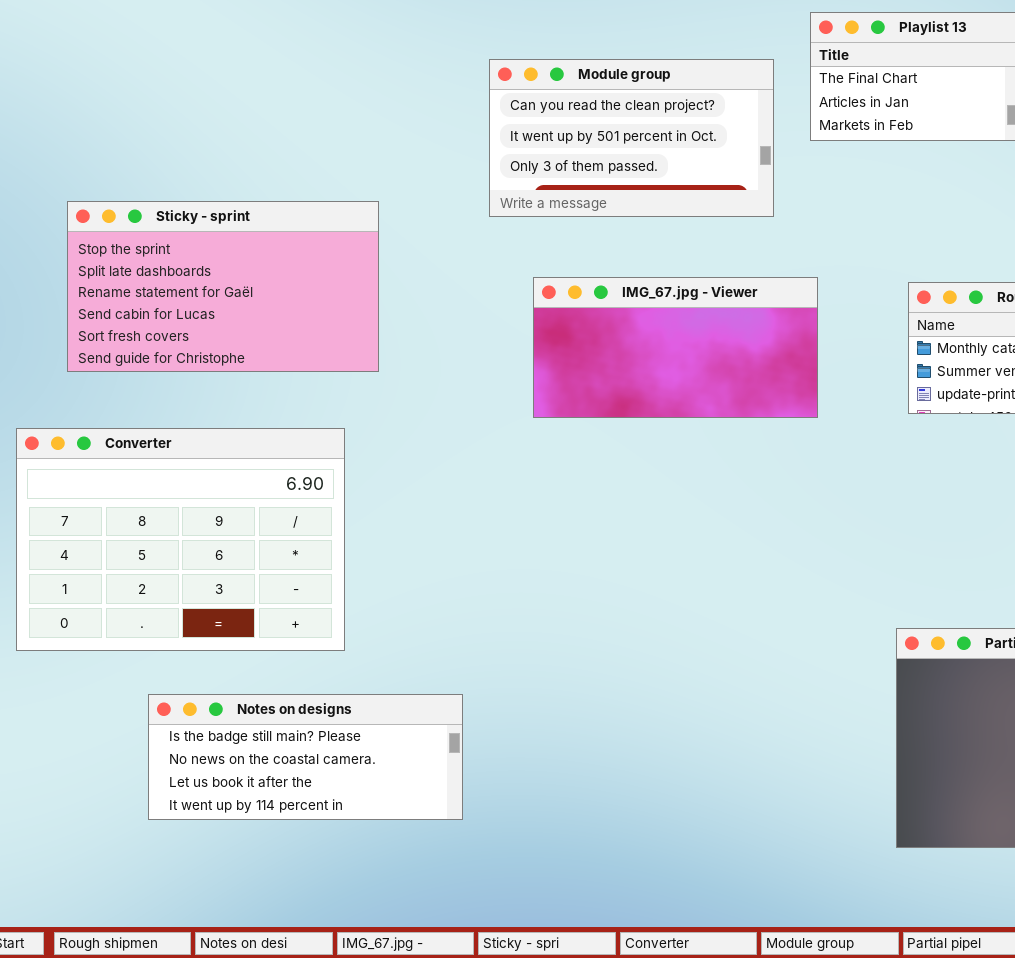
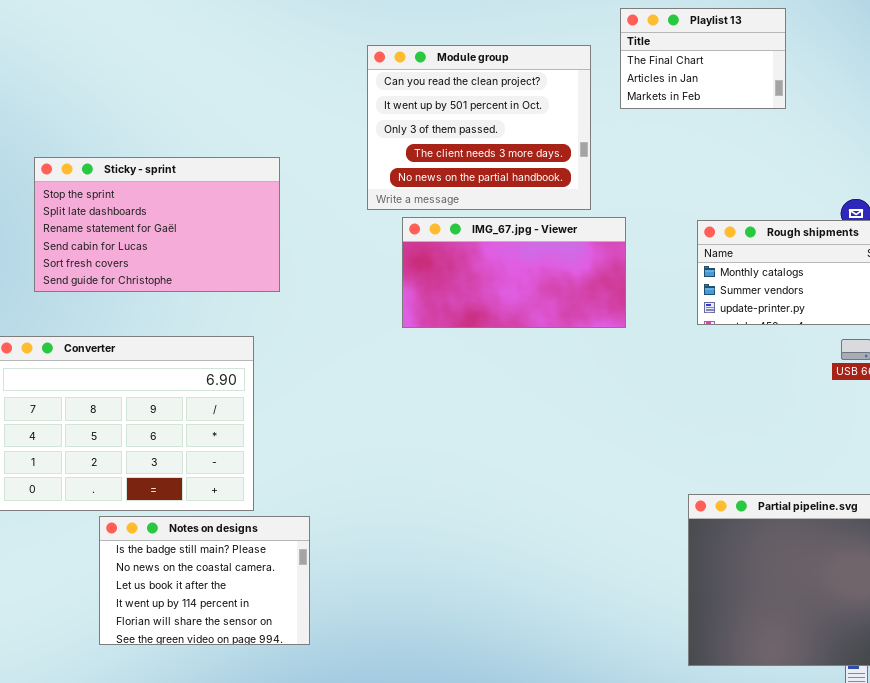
Module group: [489,59,774,217] -> [367,45,591,210], resized
Notes on designs: [148,694,463,820] -> [99,516,310,645], resized

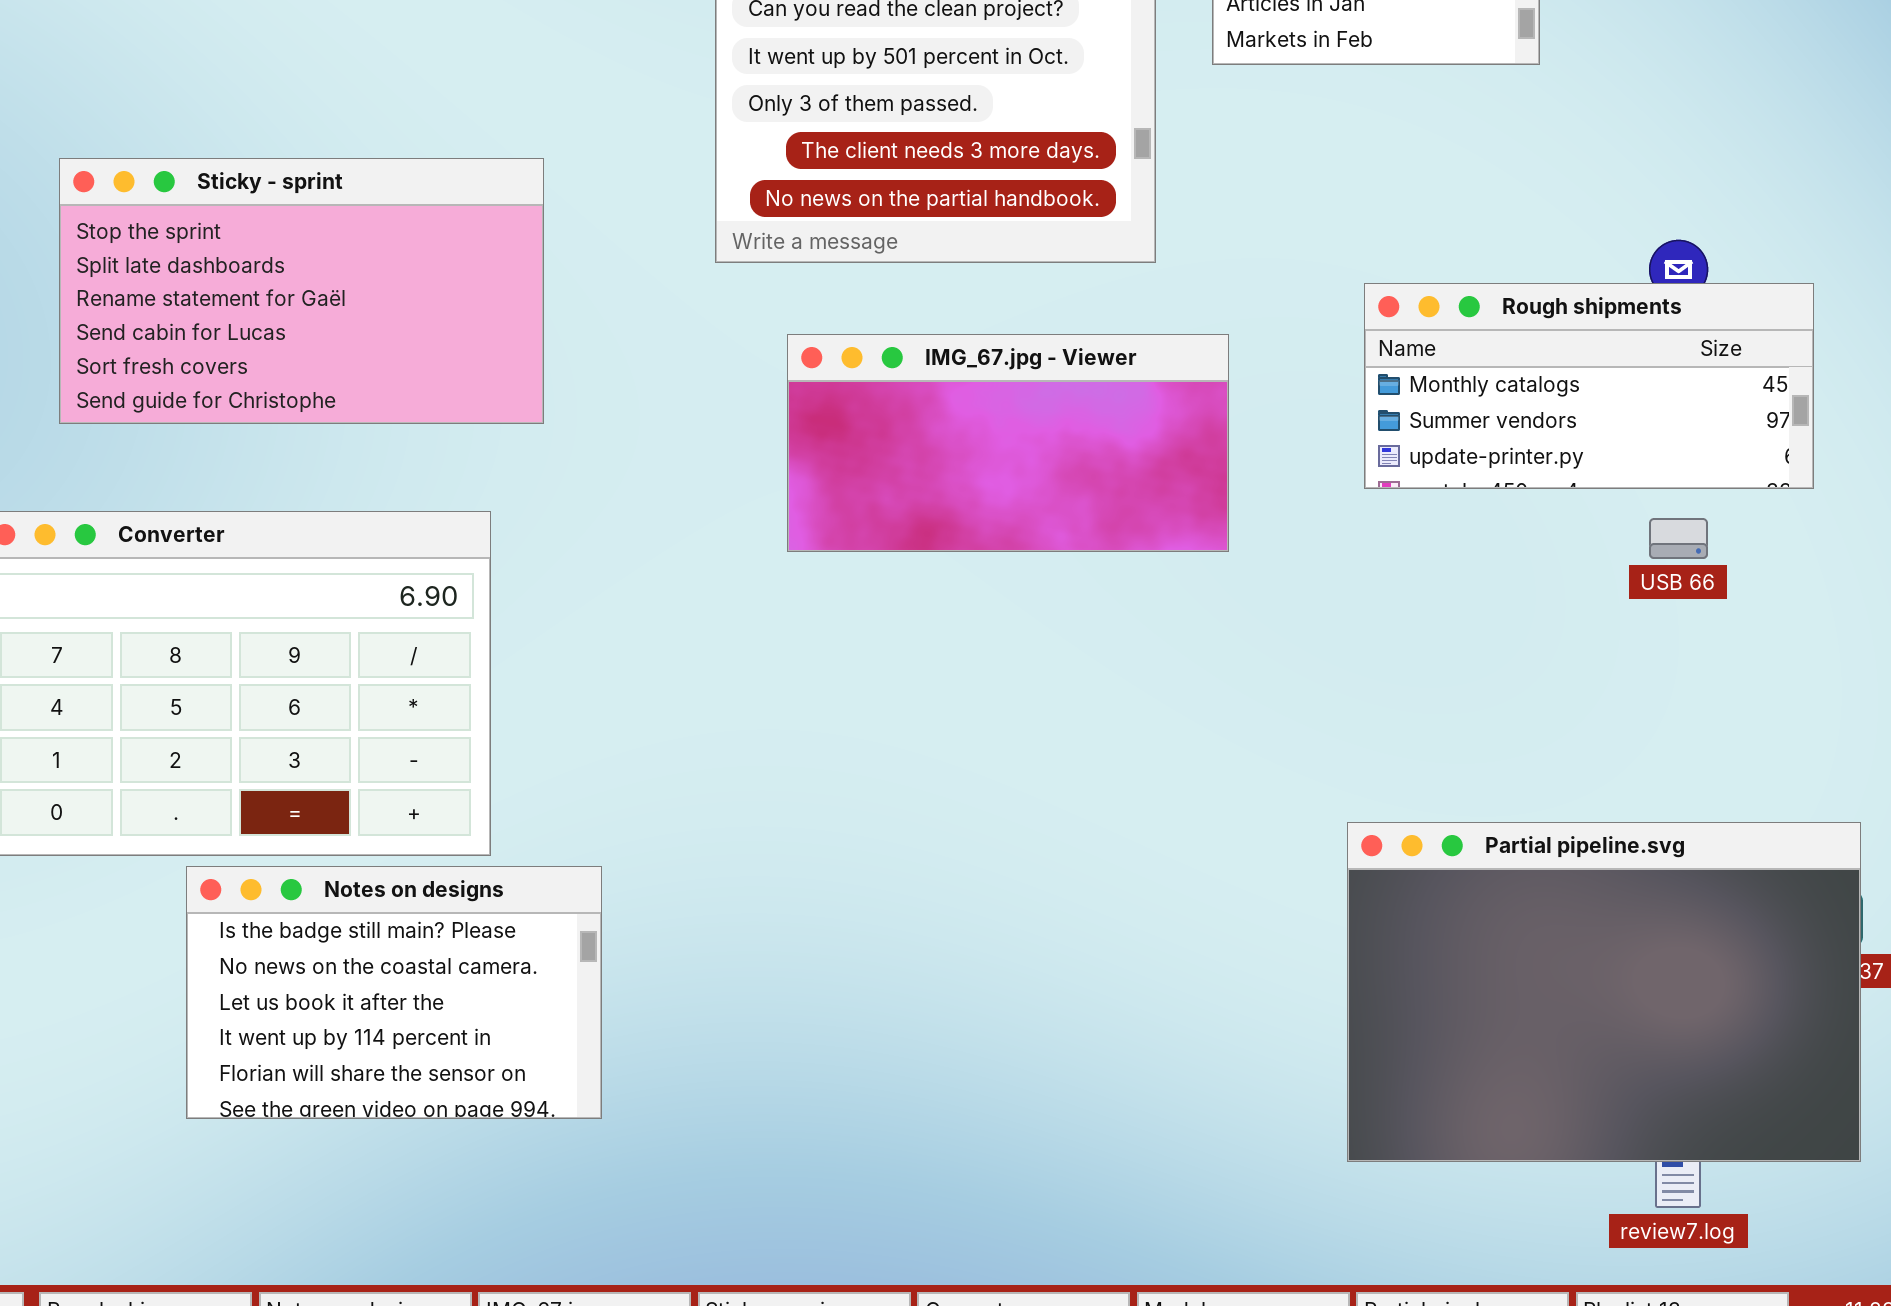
IMG_67.jpg - Viewer: [402,217,626,328] -> [787,334,1229,552], moved

